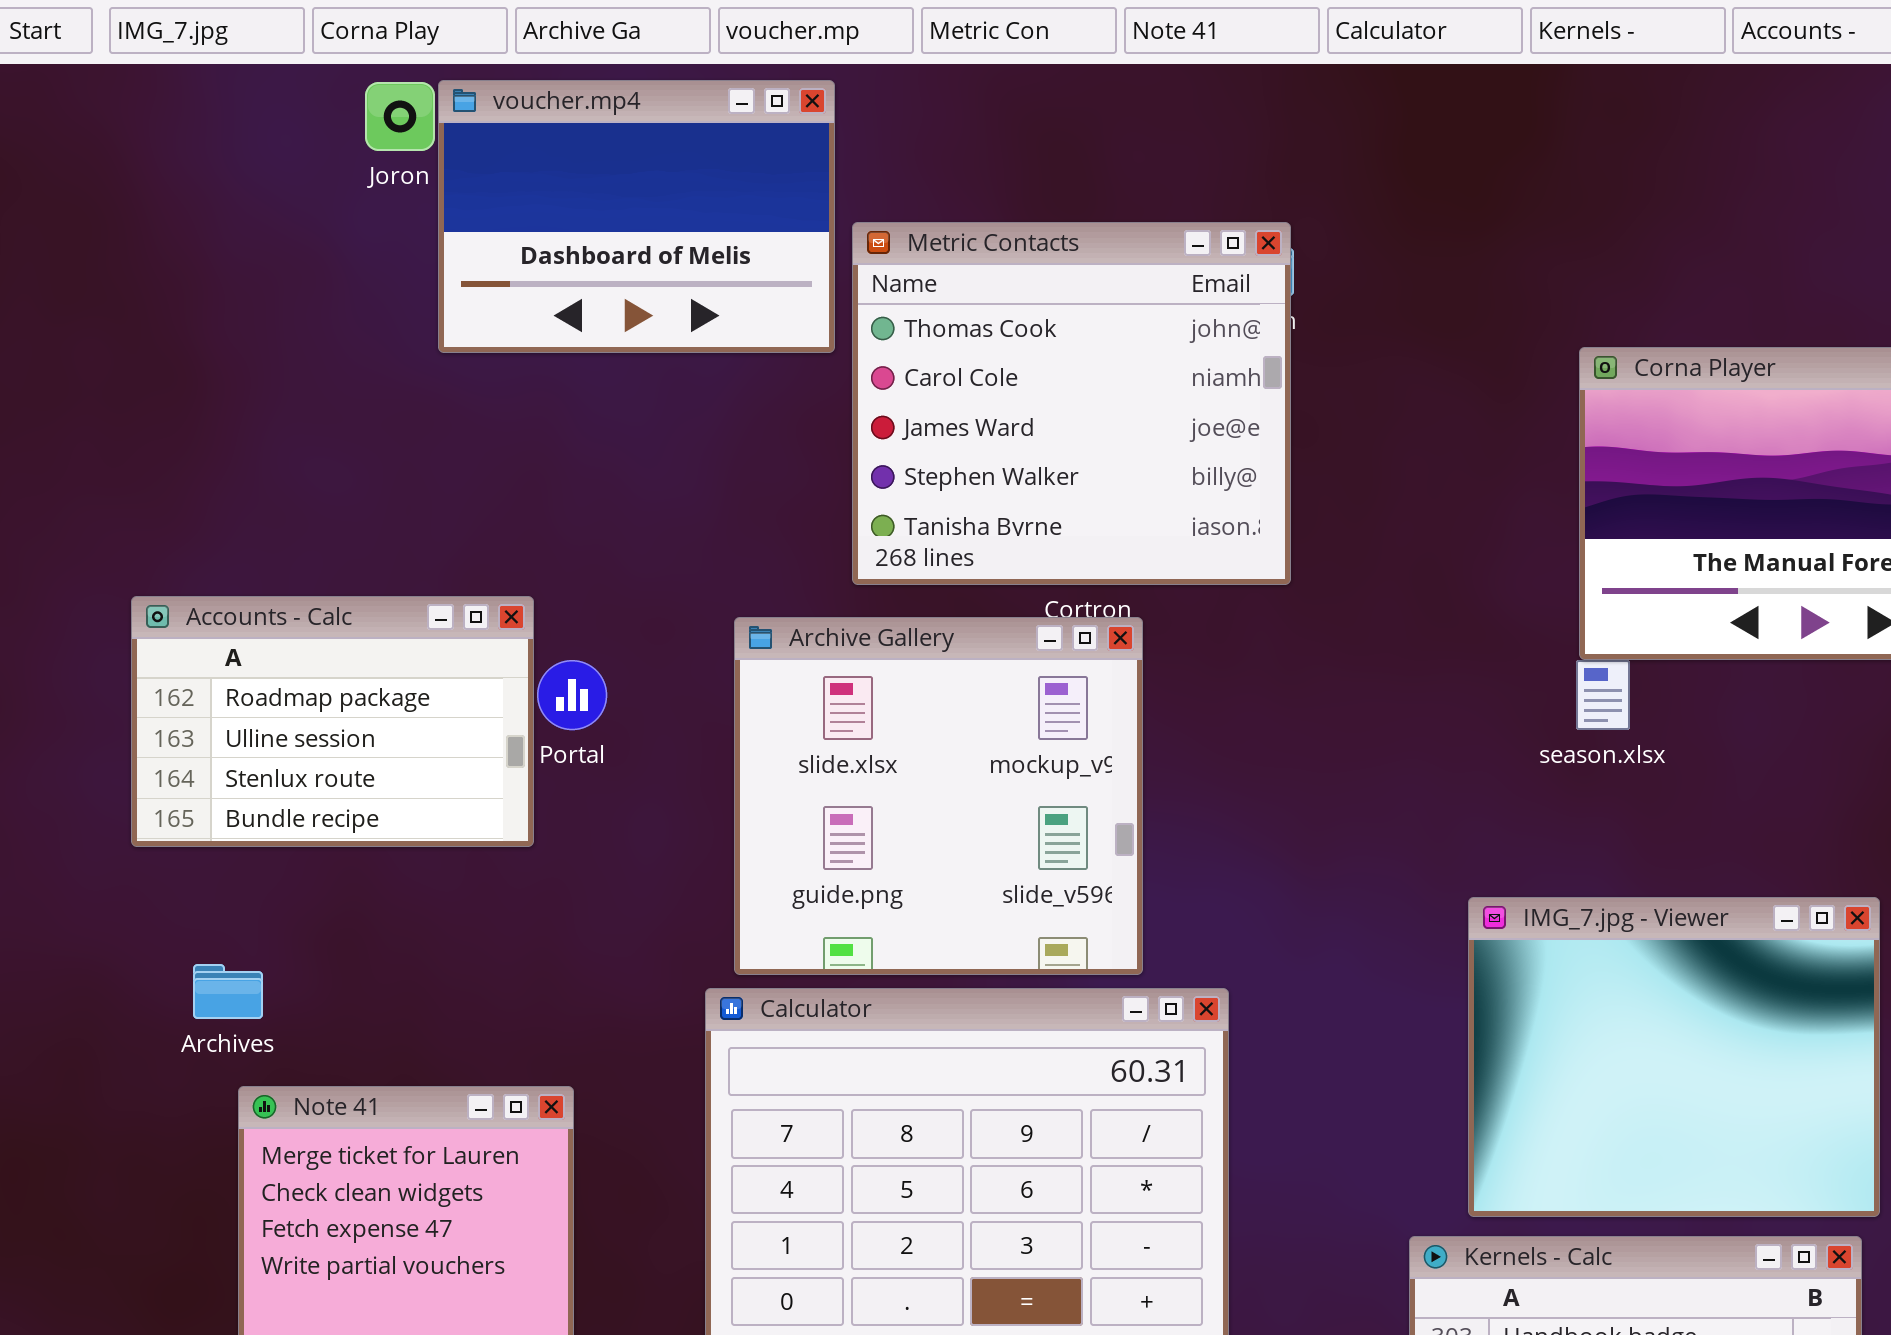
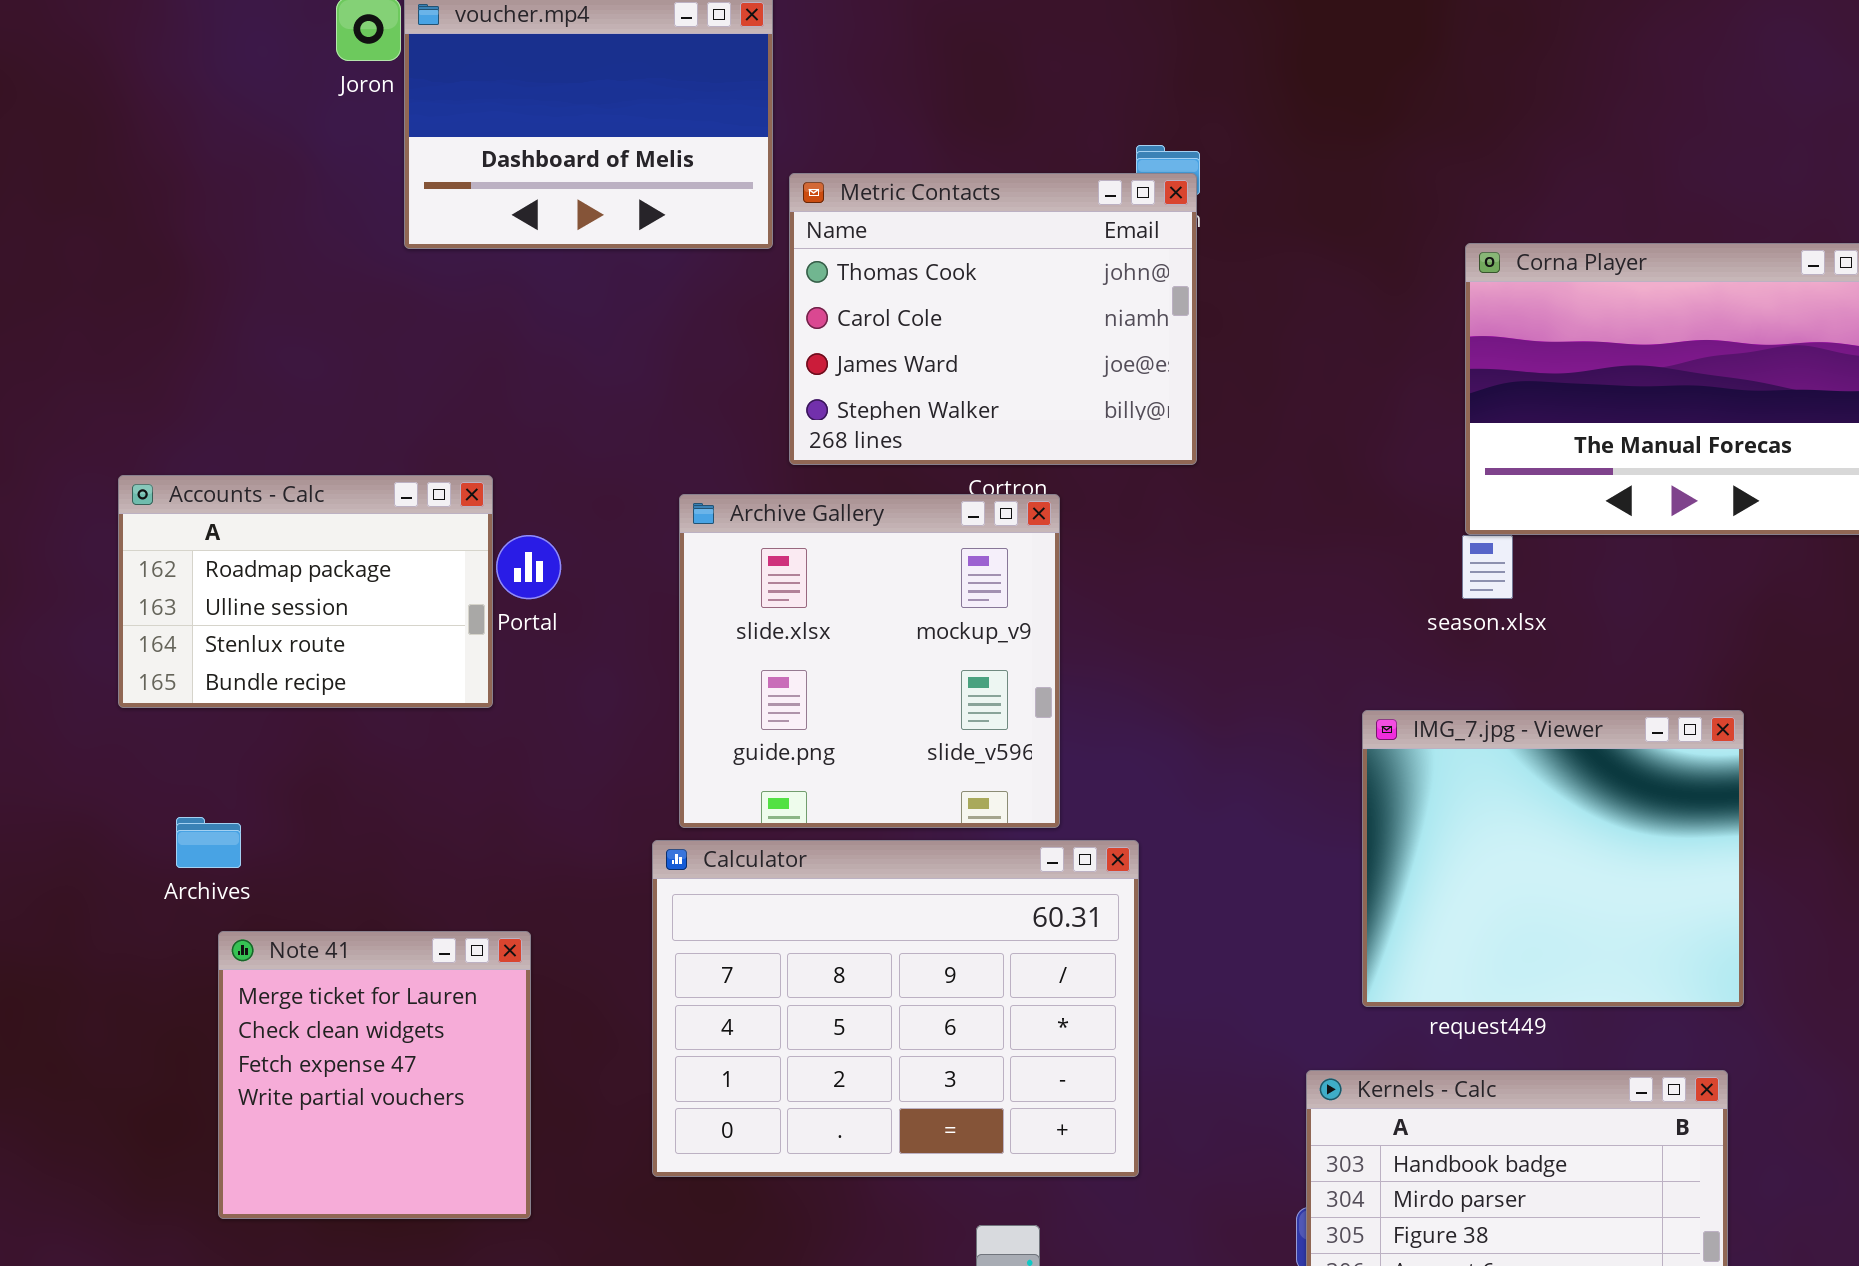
Metric Contacts: [852,222,1291,585] -> [789,173,1197,465], resized
IMG_7.jpg - Viewer: [1468,897,1880,1217] -> [1362,710,1744,1007], moved

